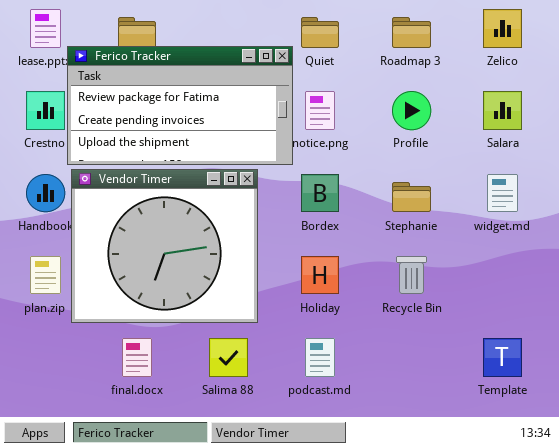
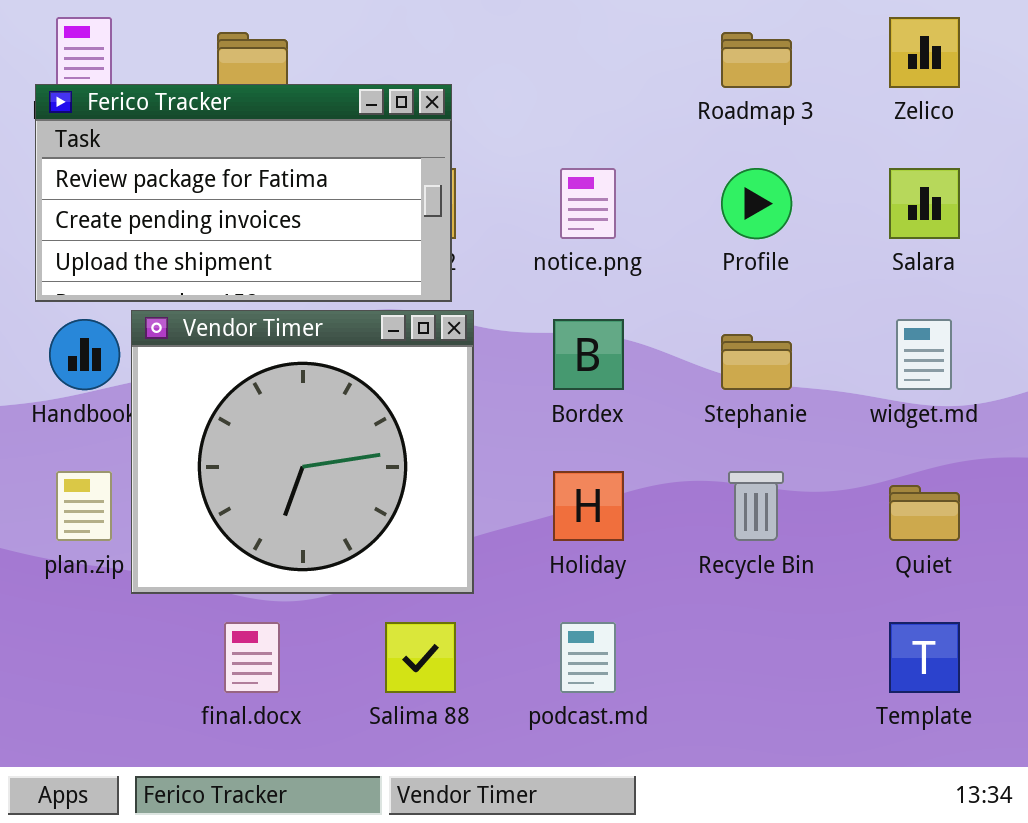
Quiet: [301,17,339,48] -> [889,485,960,541], moved
Ferico Tracker: [67,46,293,165] -> [35,84,452,302], moved

